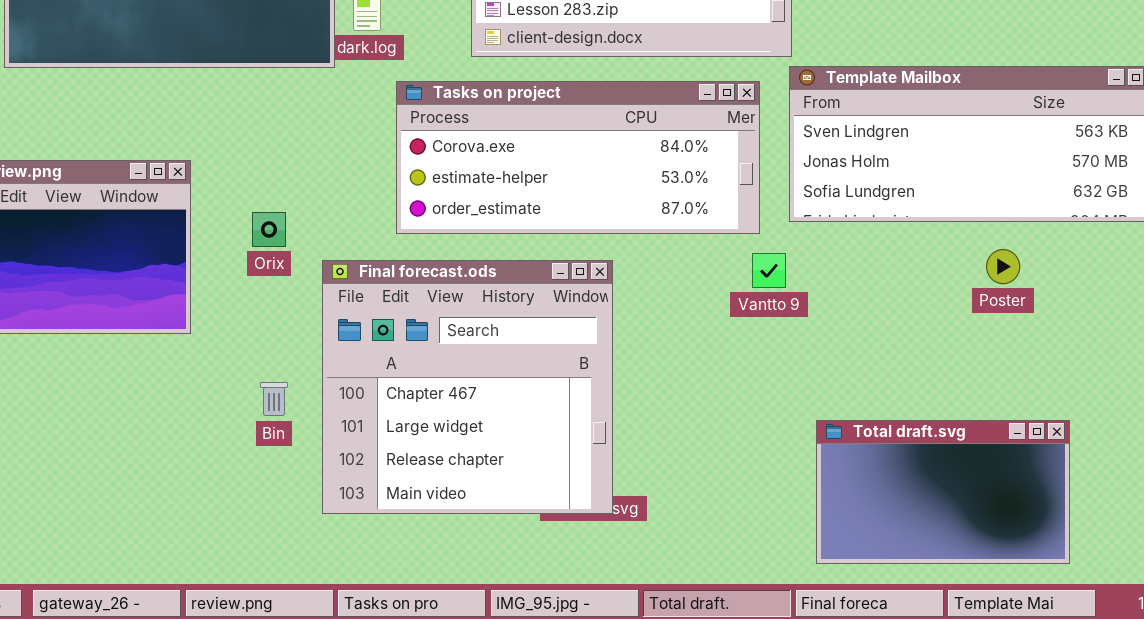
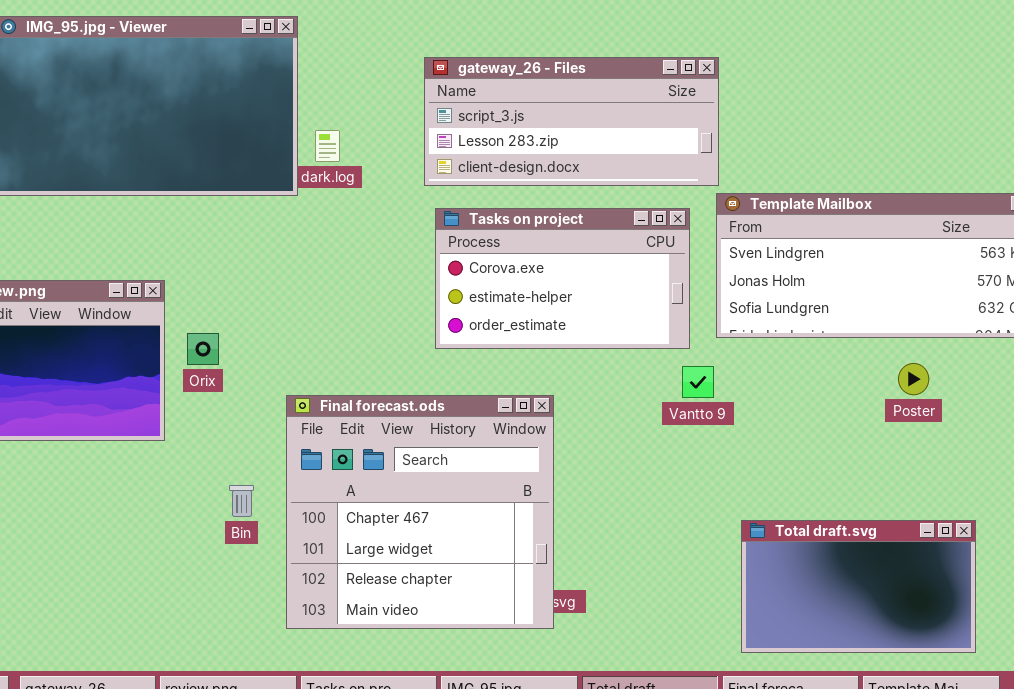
Tasks on project: [396,81,760,234] -> [435,208,690,349], resized
Orix: [252,212,286,247] -> [187,333,219,365], moved
Final forecast.ods: [322,260,613,514] -> [286,395,554,629], moved

